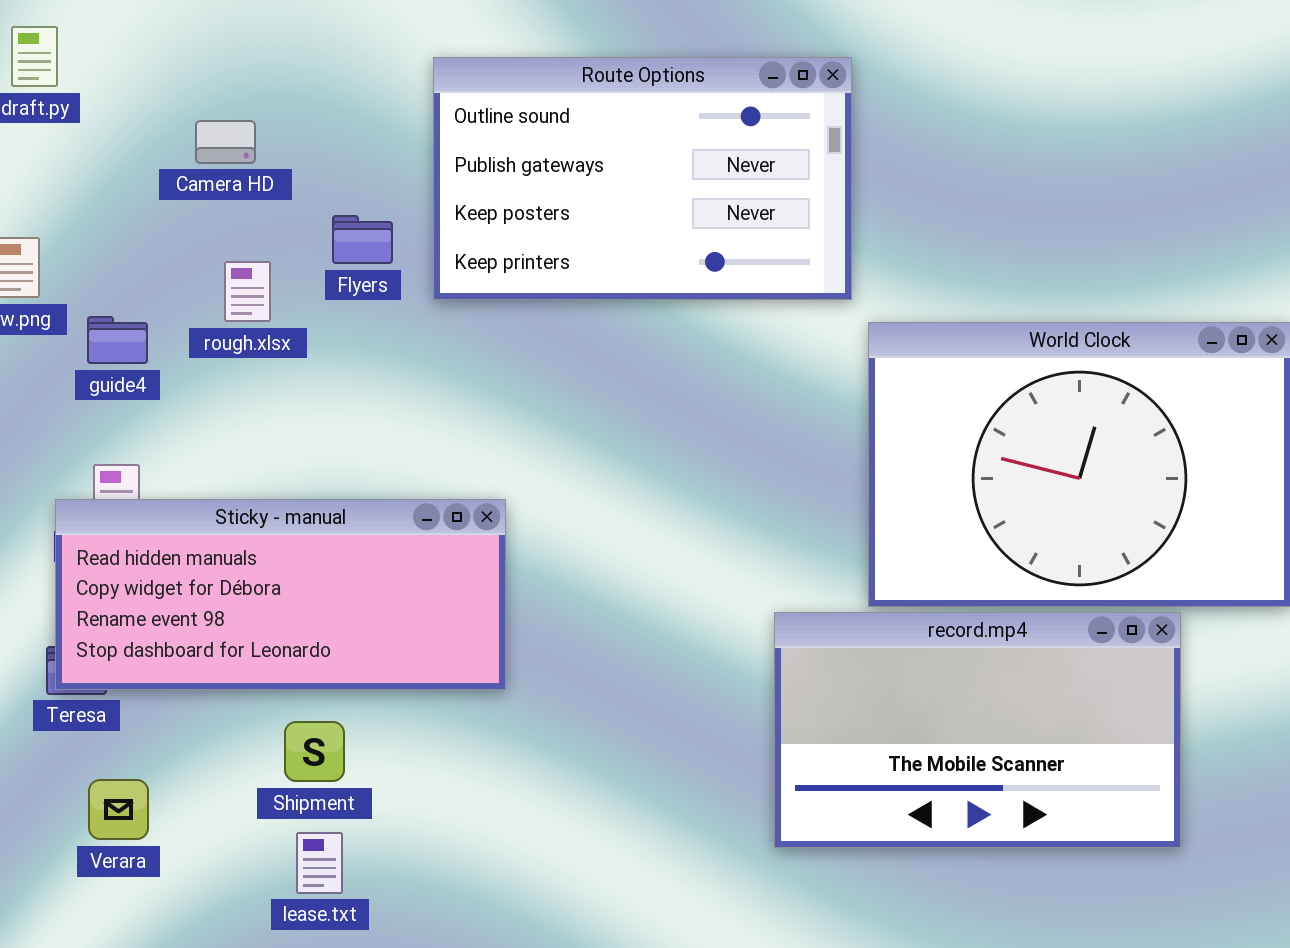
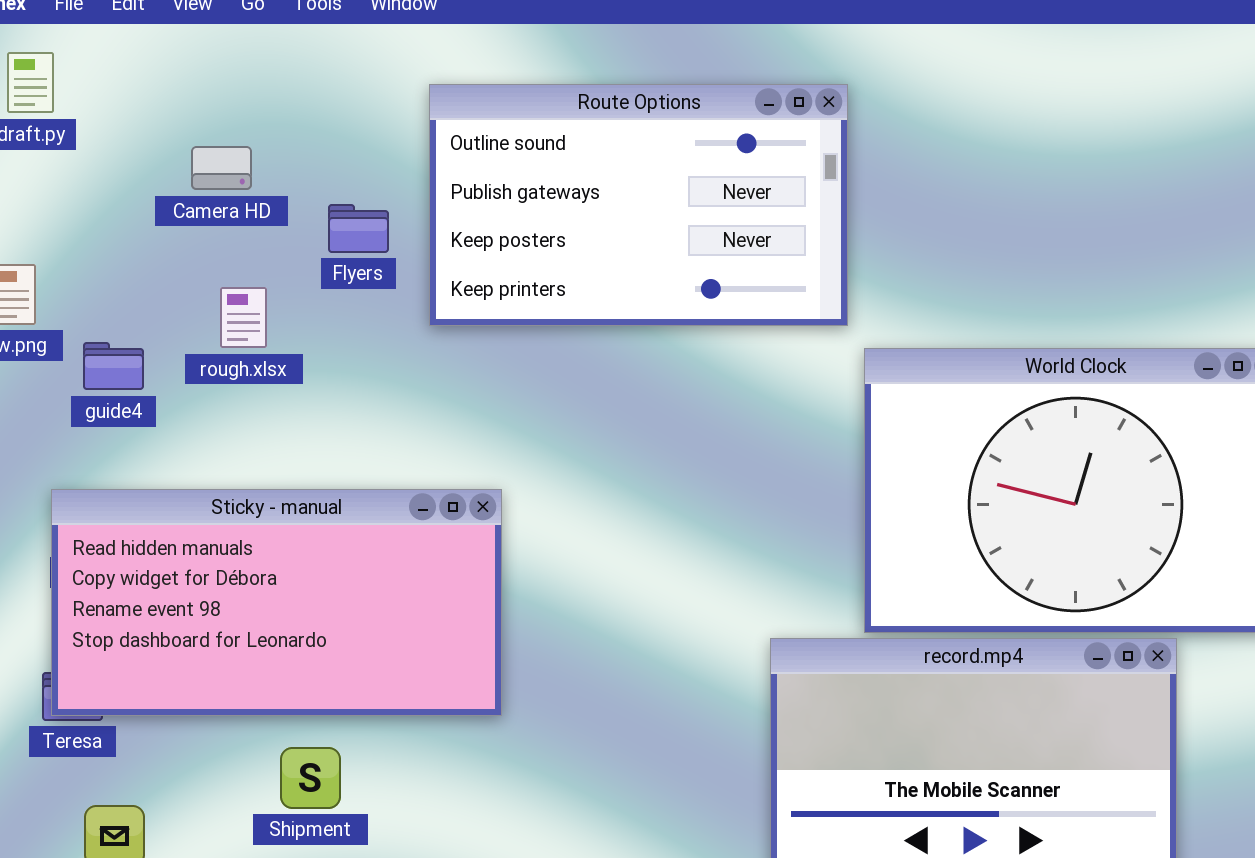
Flyers: [332,215,393,264] -> [328,204,389,253], moved
Sticky - manual: [55,499,506,690] -> [51,489,502,716], resized

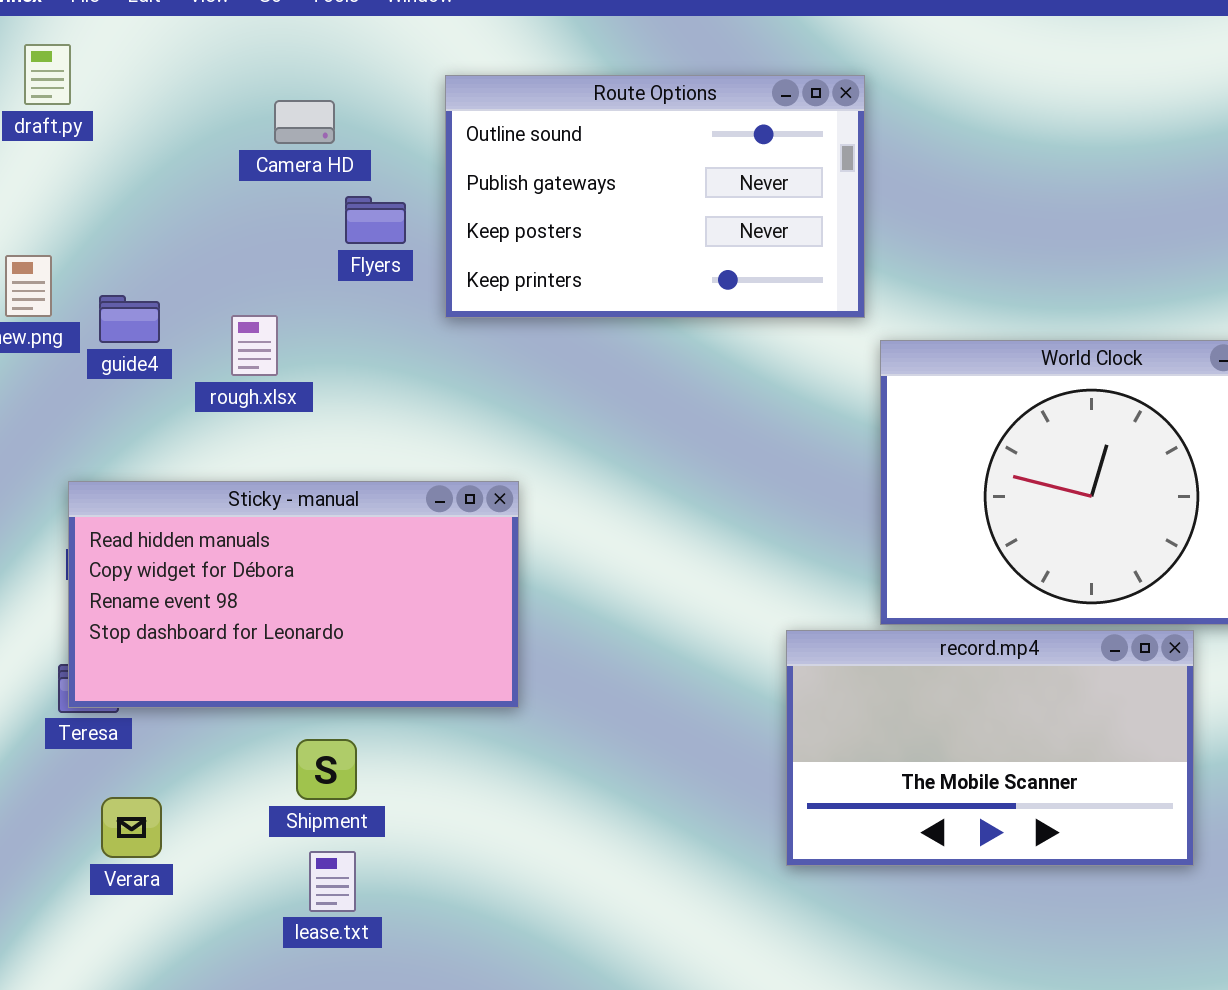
Camera HD: [191,146,252,190] -> [274,100,335,144], moved
rough.xlsx: [220,287,267,348] -> [231,315,278,376], moved
guide4: [83,342,144,390] -> [99,295,160,343], moved

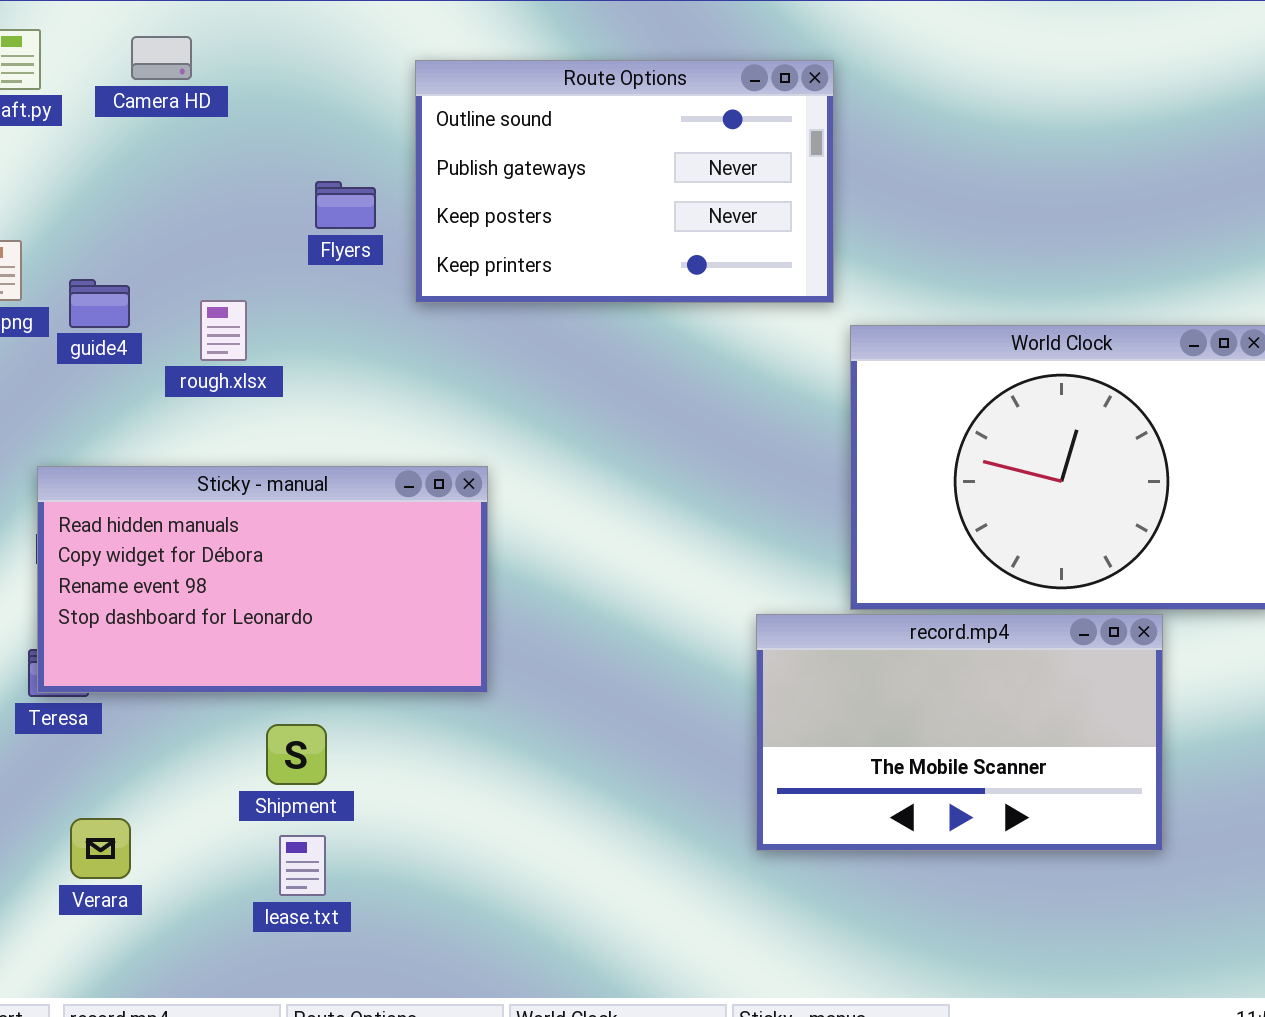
Camera HD: [274,100,335,144] -> [131,36,192,80], moved
Verara: [101,797,162,858] -> [70,818,131,879], moved

